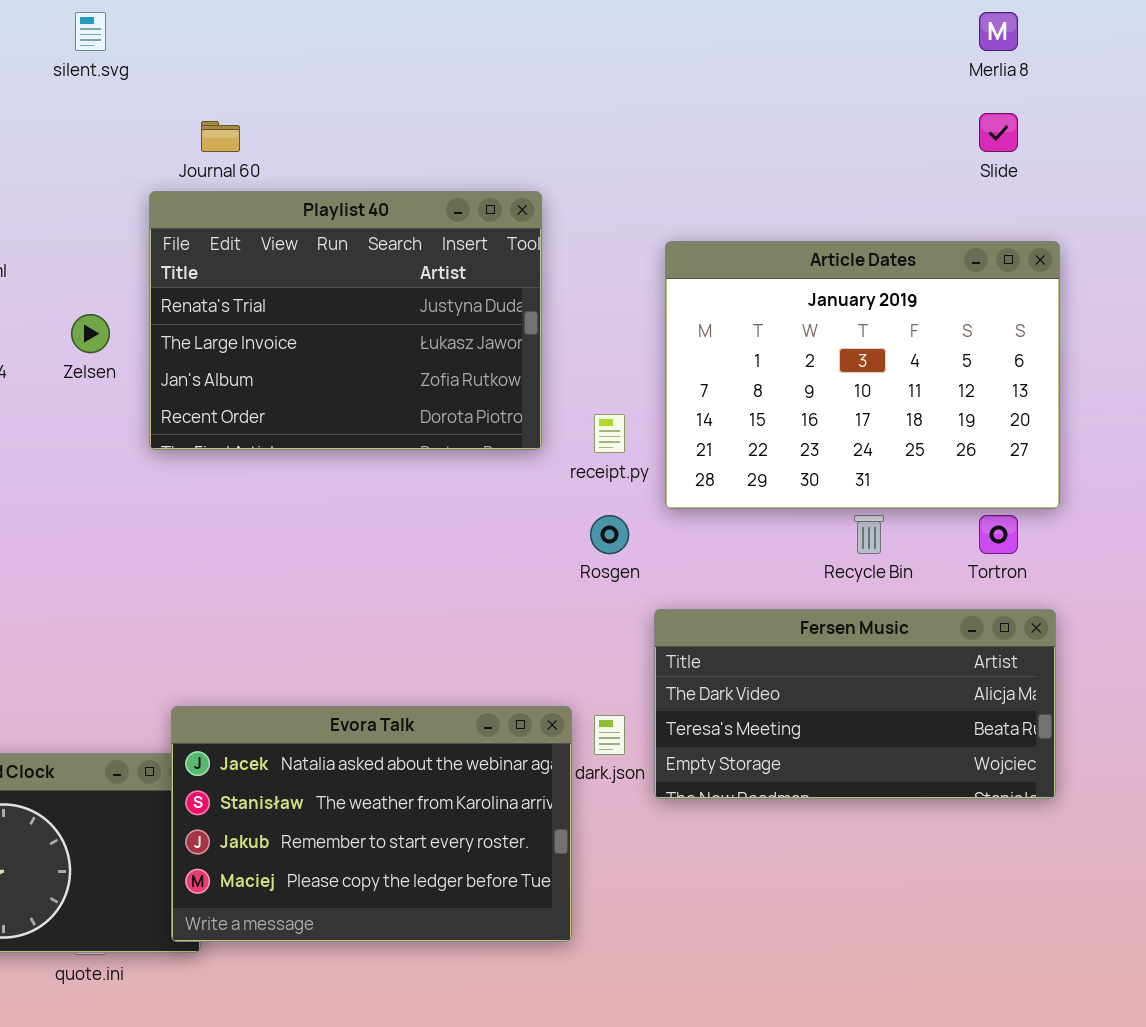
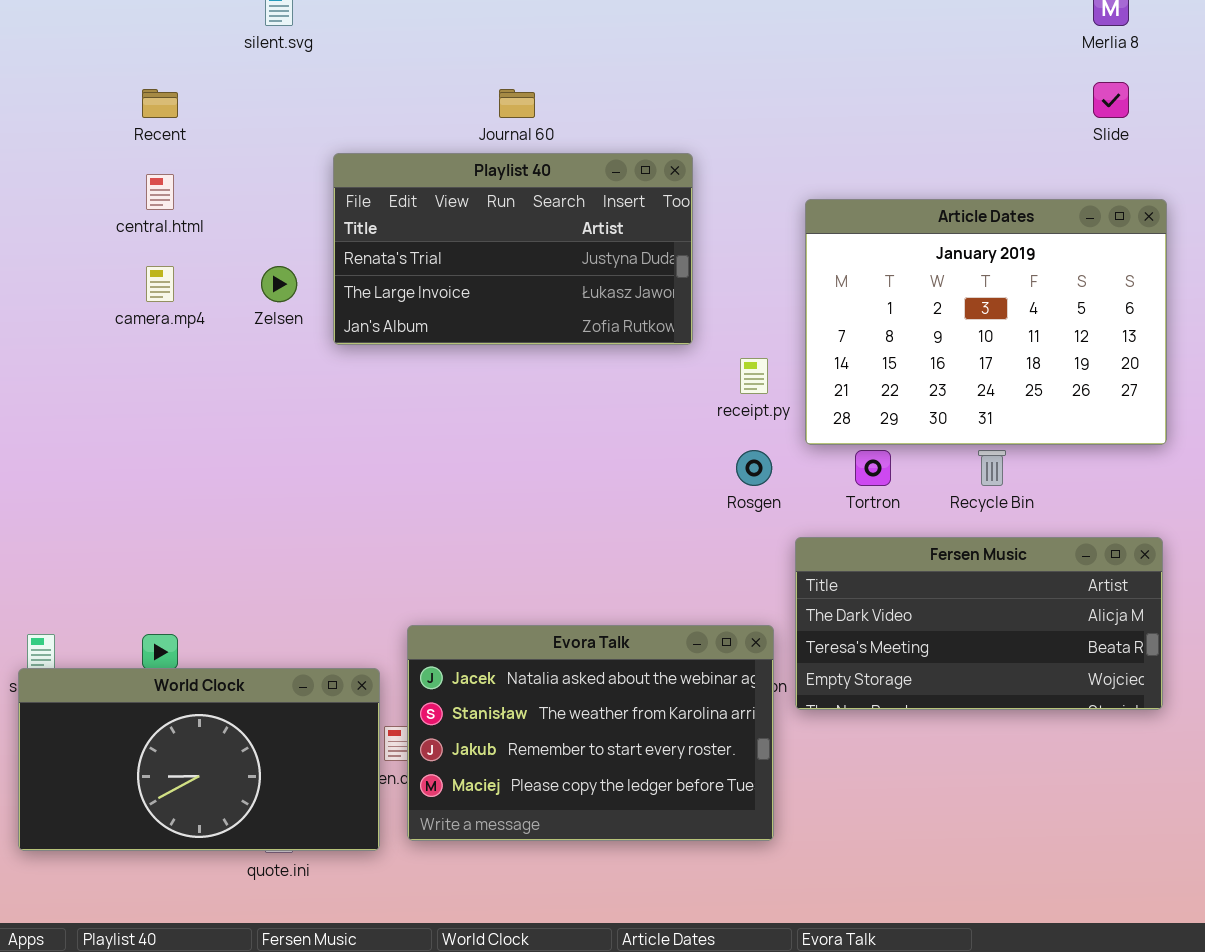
Journal 60: [201,121,240,152] -> [499,89,535,118], moved
Playlist 40: [149,191,542,450] -> [333,153,693,345], resized
Tortron: [979,515,1018,554] -> [855,450,891,486], moved
Evora Talk: [171,706,572,942] -> [407,625,774,841], moved

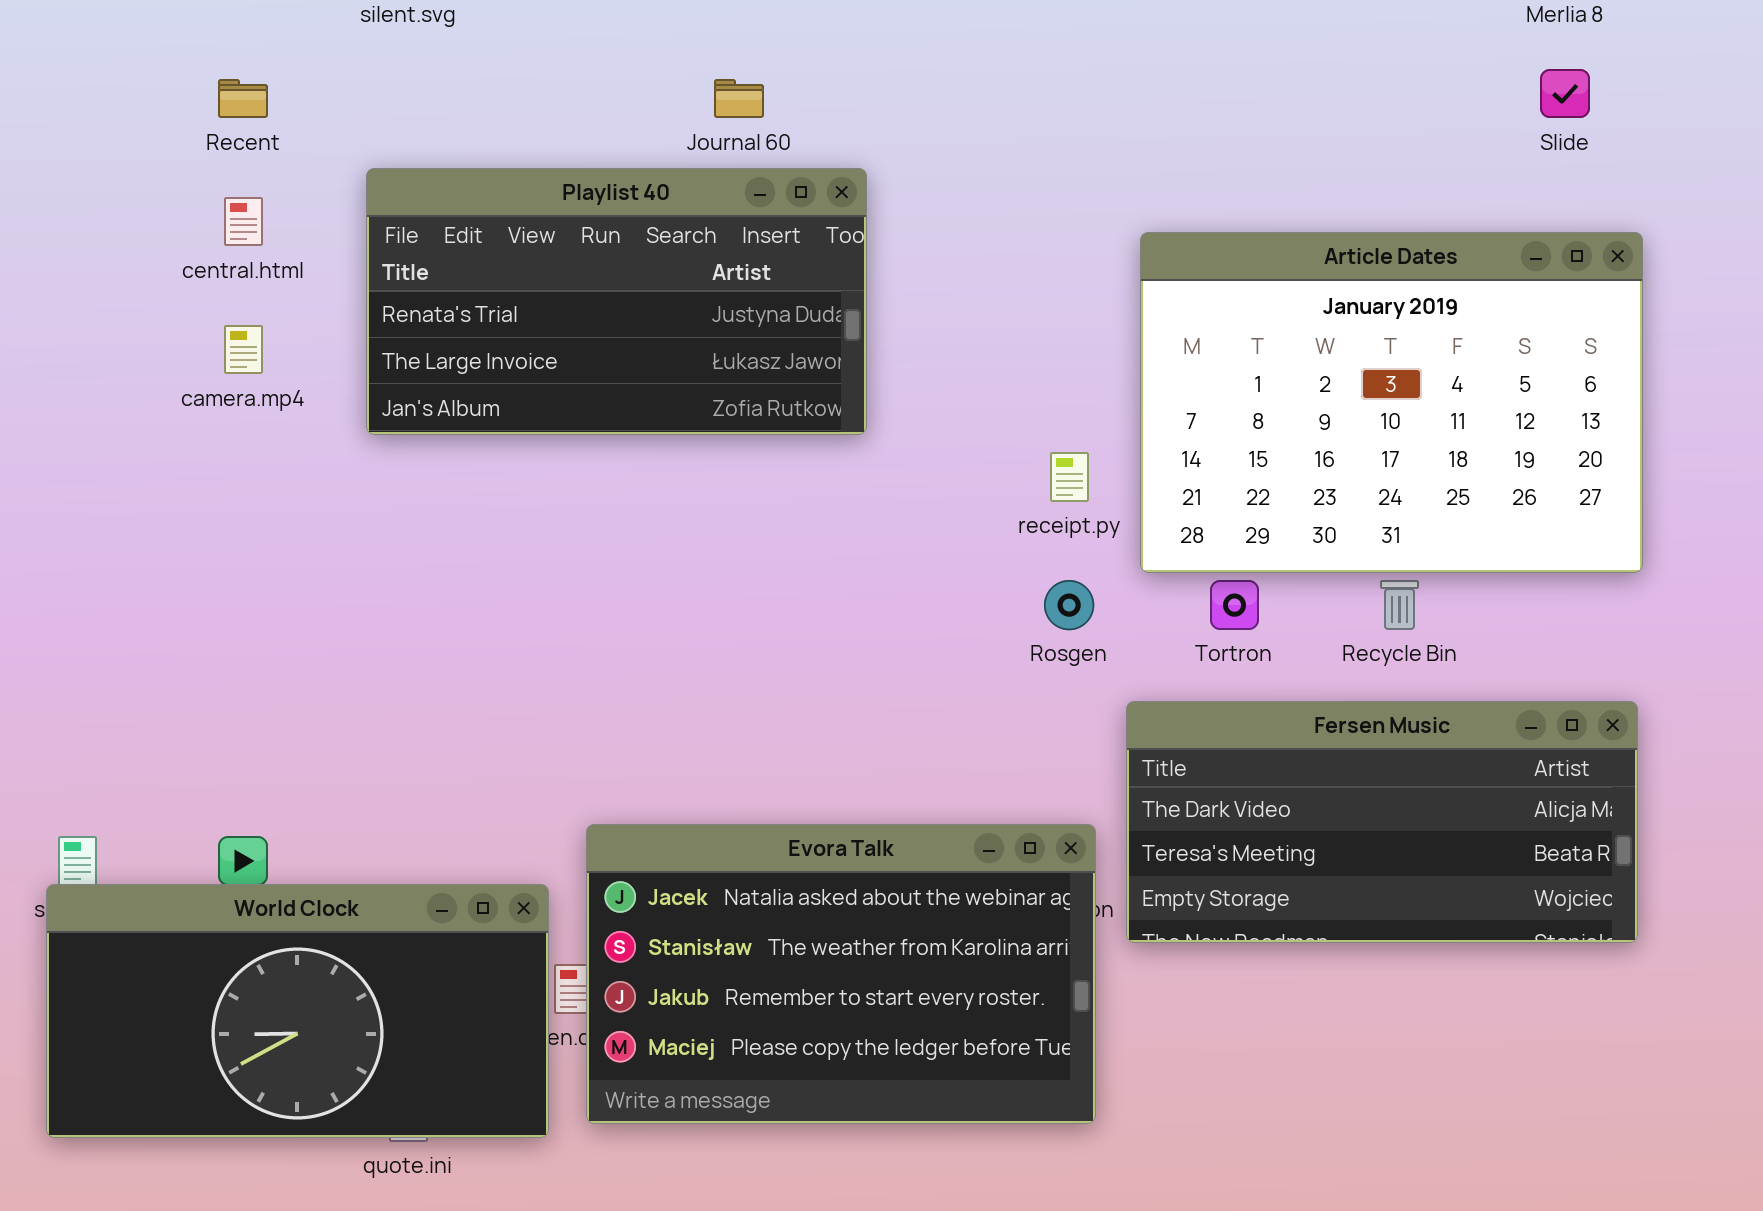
Playlist 40: [333,153,693,345] -> [366,168,867,435], moved

